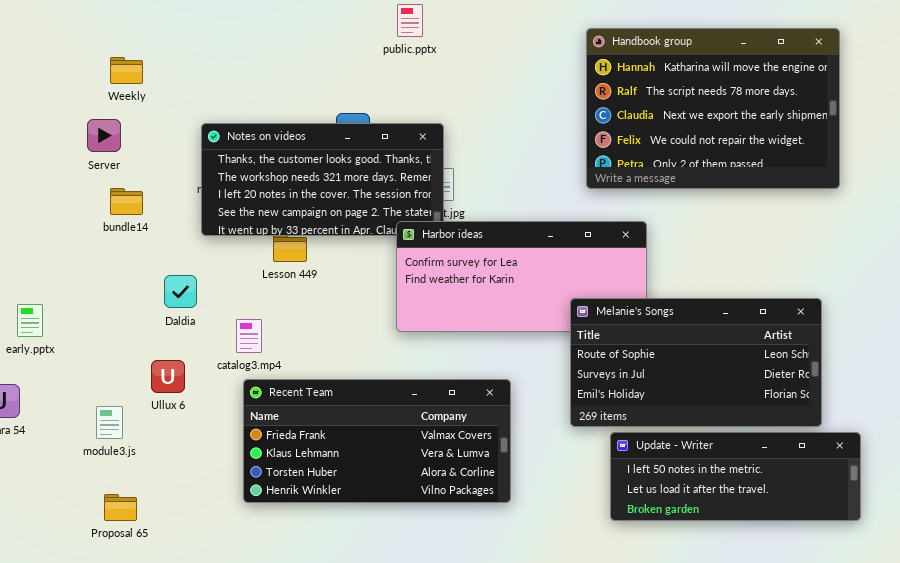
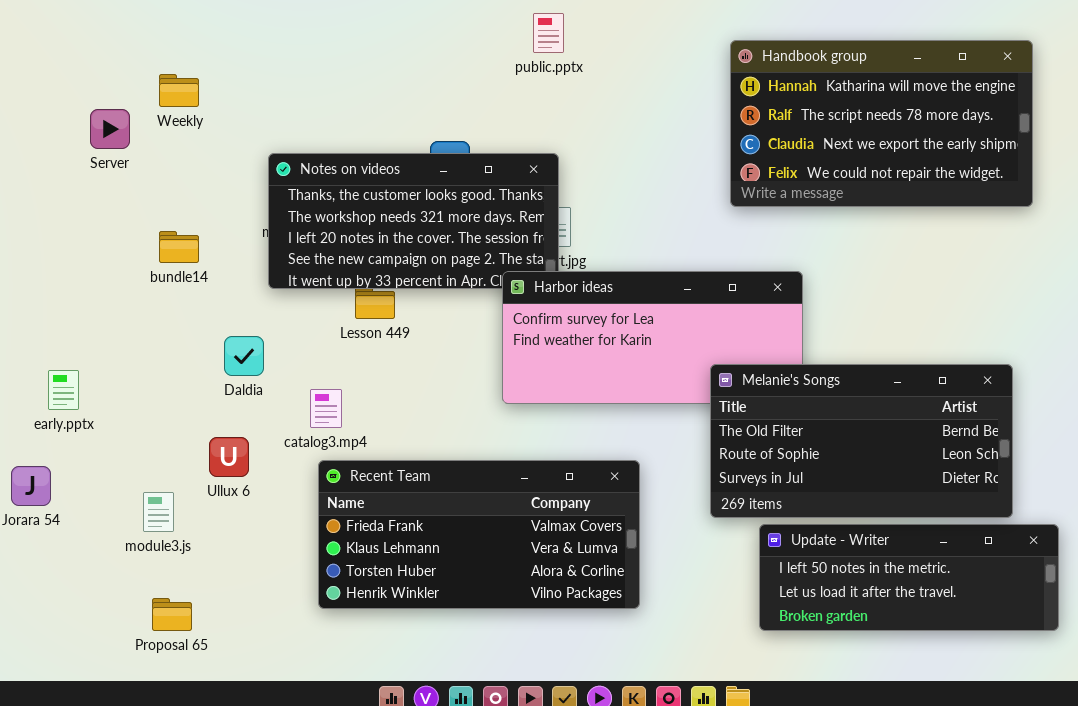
public.pptx: [397,4,423,37] -> [533,13,564,53], moved
Handbook group: [586,28,840,189] -> [730,40,1033,207], resized
Server: [87,119,121,152] -> [90,109,130,149], moved
Melanie's Songs: [570,298,822,427] -> [710,364,1013,518], scrolled up 1 row

